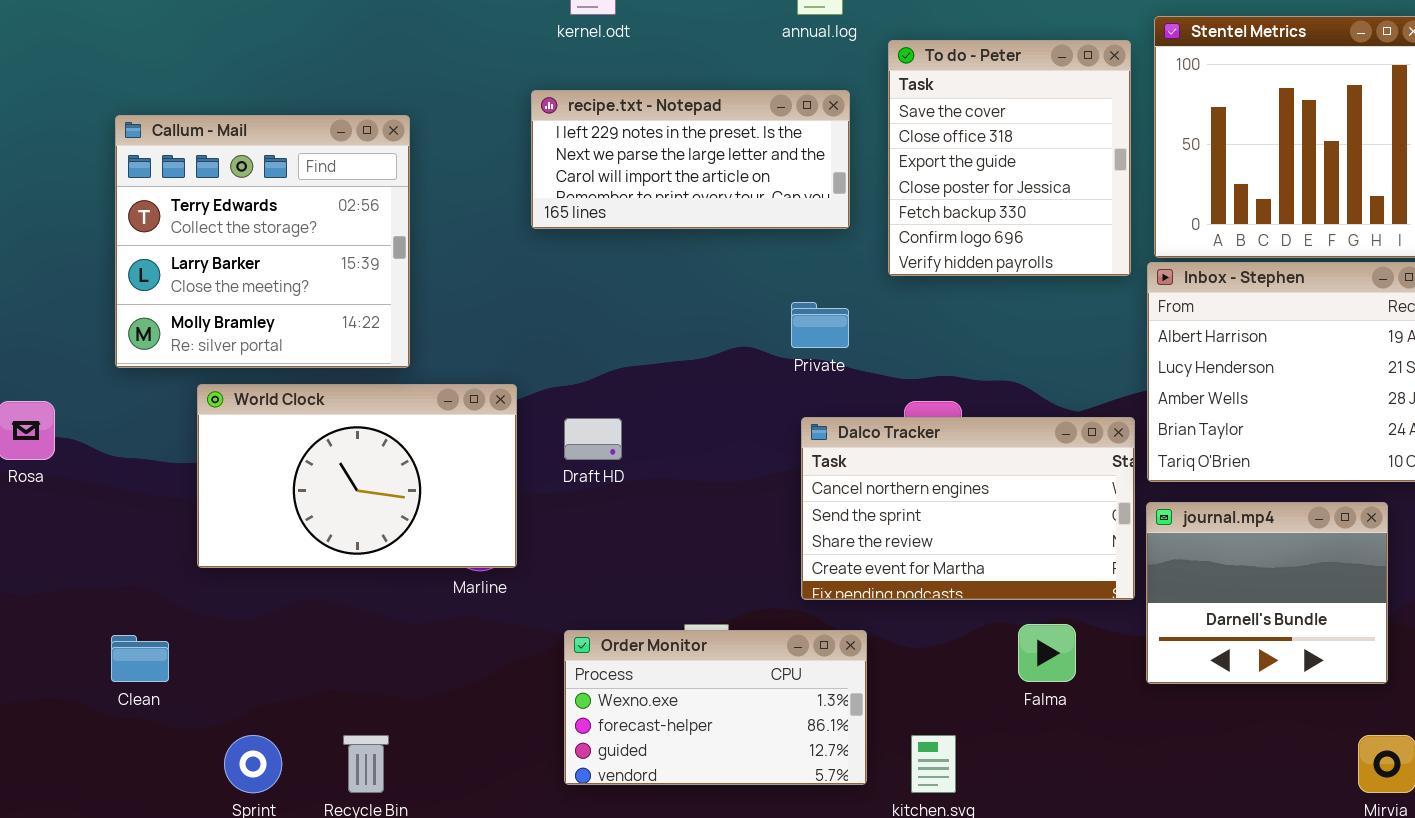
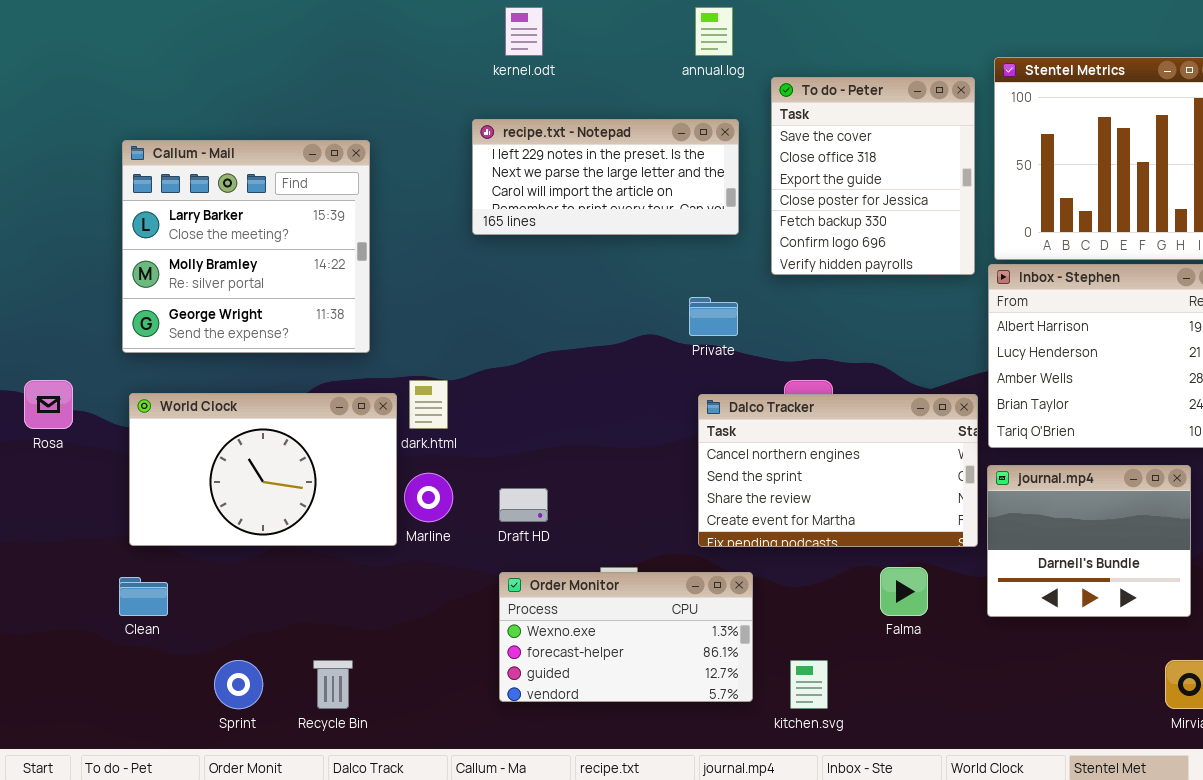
Callum - Mail: [115,115,410,368] -> [122,140,370,353], scrolled down 1 row
World Clock: [197,384,517,568] -> [129,393,397,546], moved
Draft HD: [564,418,622,460] -> [499,488,548,522], moved

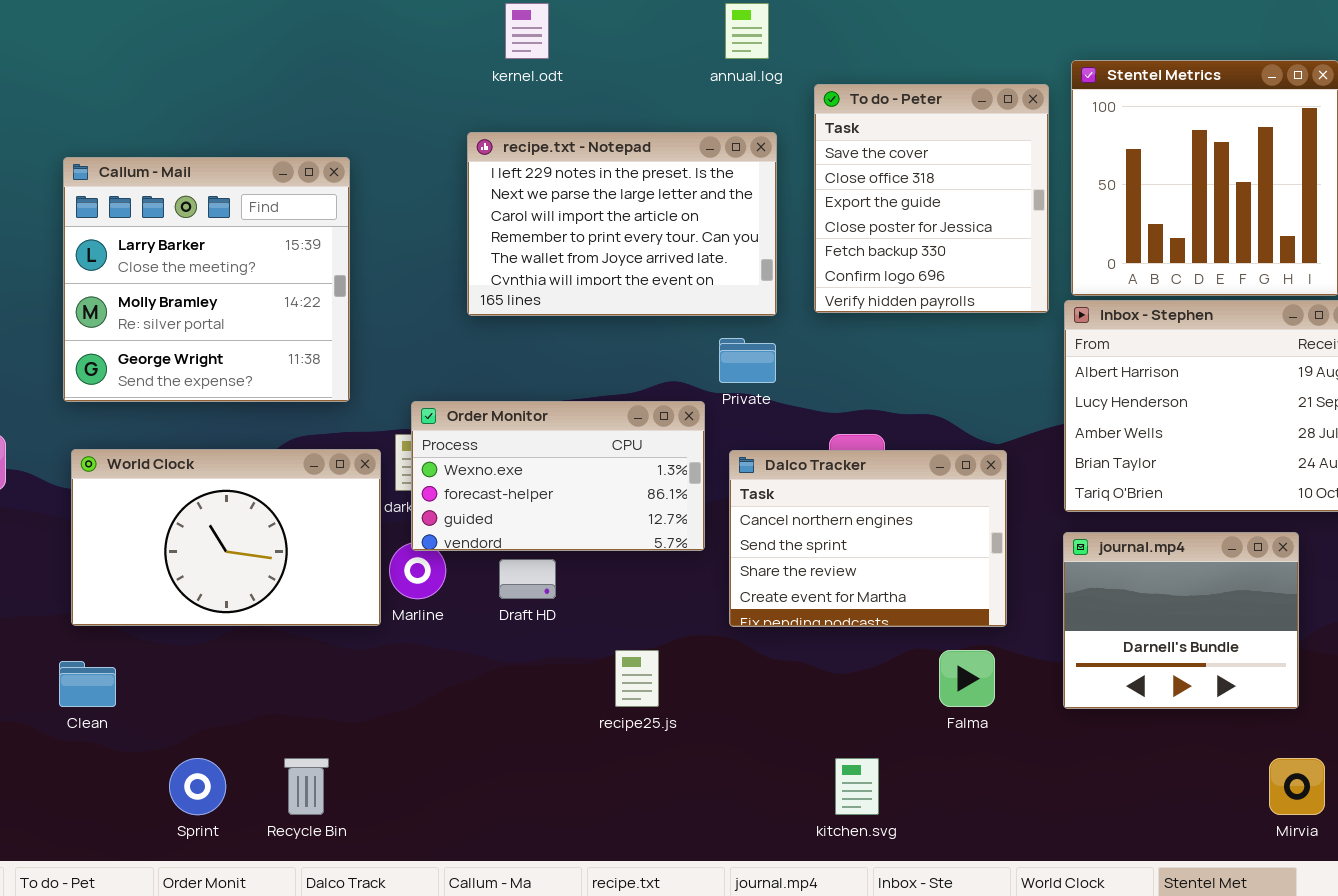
recipe.txt - Notepad: [472,119,739,235] -> [467,132,777,316], resized
Dalco Tracker: [698,394,978,547] -> [729,450,1007,627], resized
Order Monitor: [499,572,753,702] -> [411,401,705,551], moved

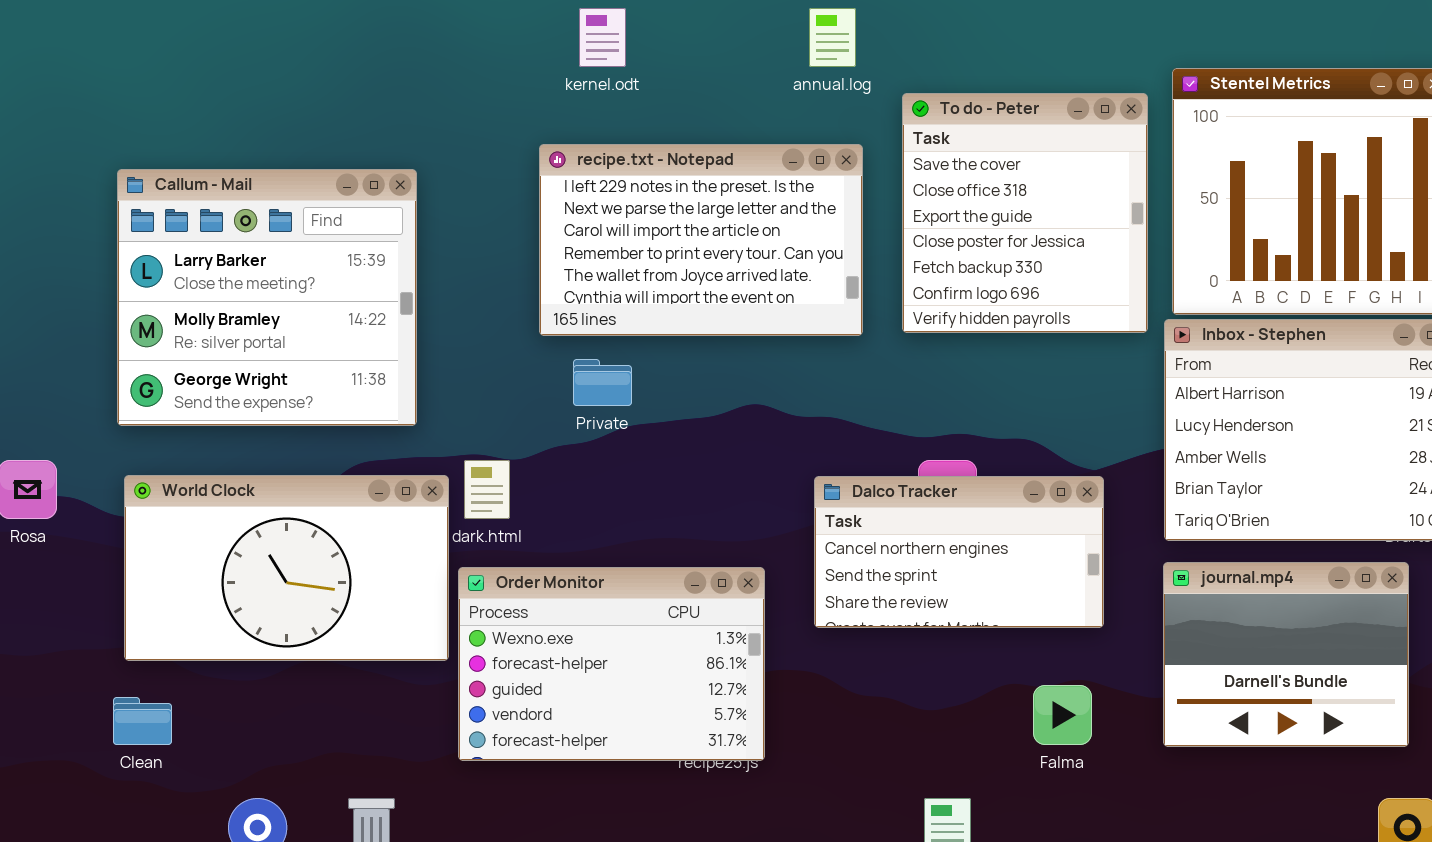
Private: [719,338,776,383] -> [573,359,632,406], moved
Order Monitor: [411,401,705,551] -> [458,567,765,761], moved, resized
Dalco Tracker: [729,450,1007,627] -> [814,476,1104,628], resized

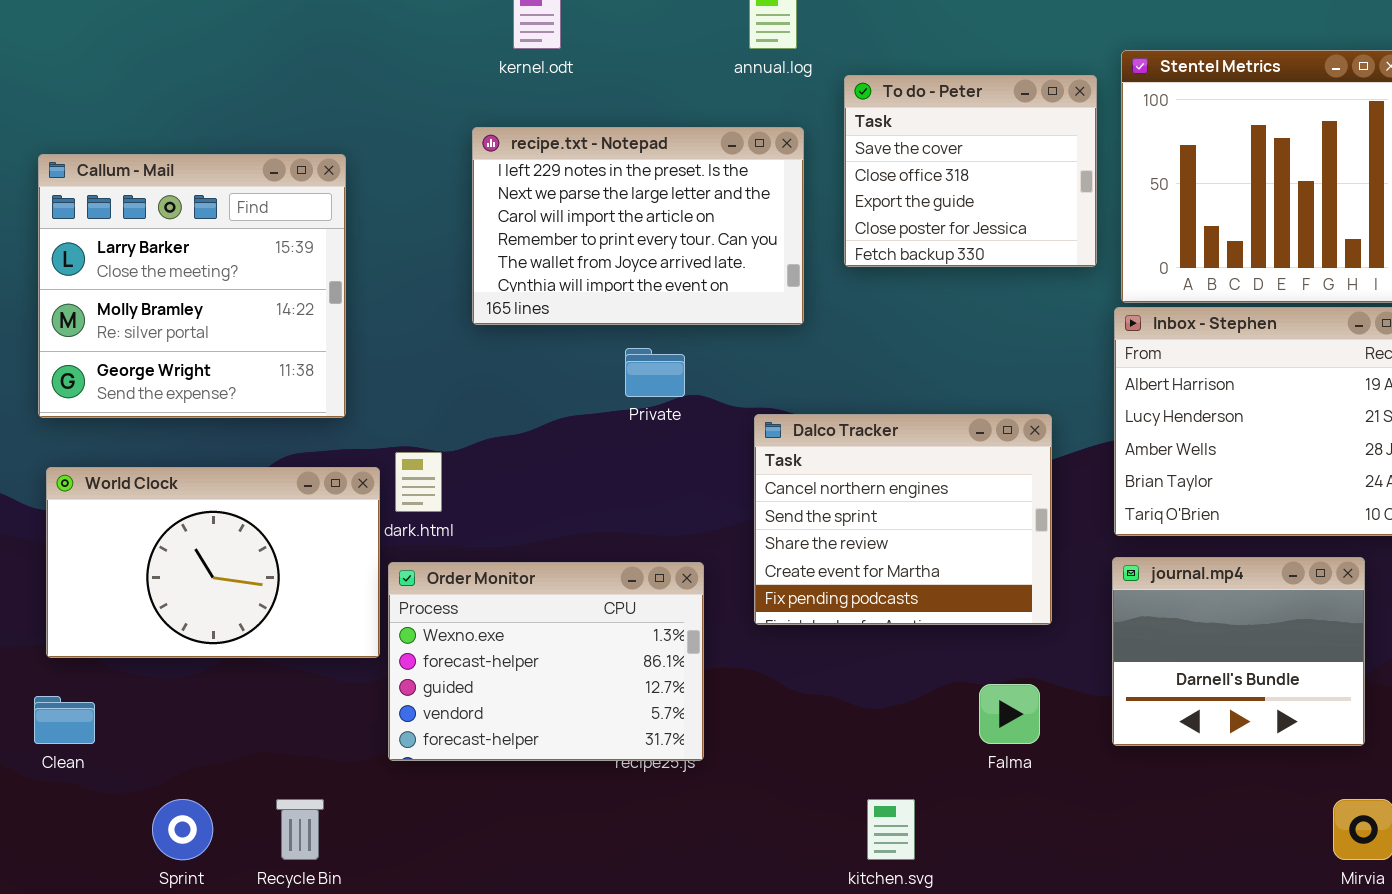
To do - Peter: [902,93,1148,333] -> [844,75,1097,267], resized
Private: [573,359,632,406] -> [625,348,685,397], moved
Dalco Tracker: [814,476,1104,628] -> [754,414,1052,625], resized

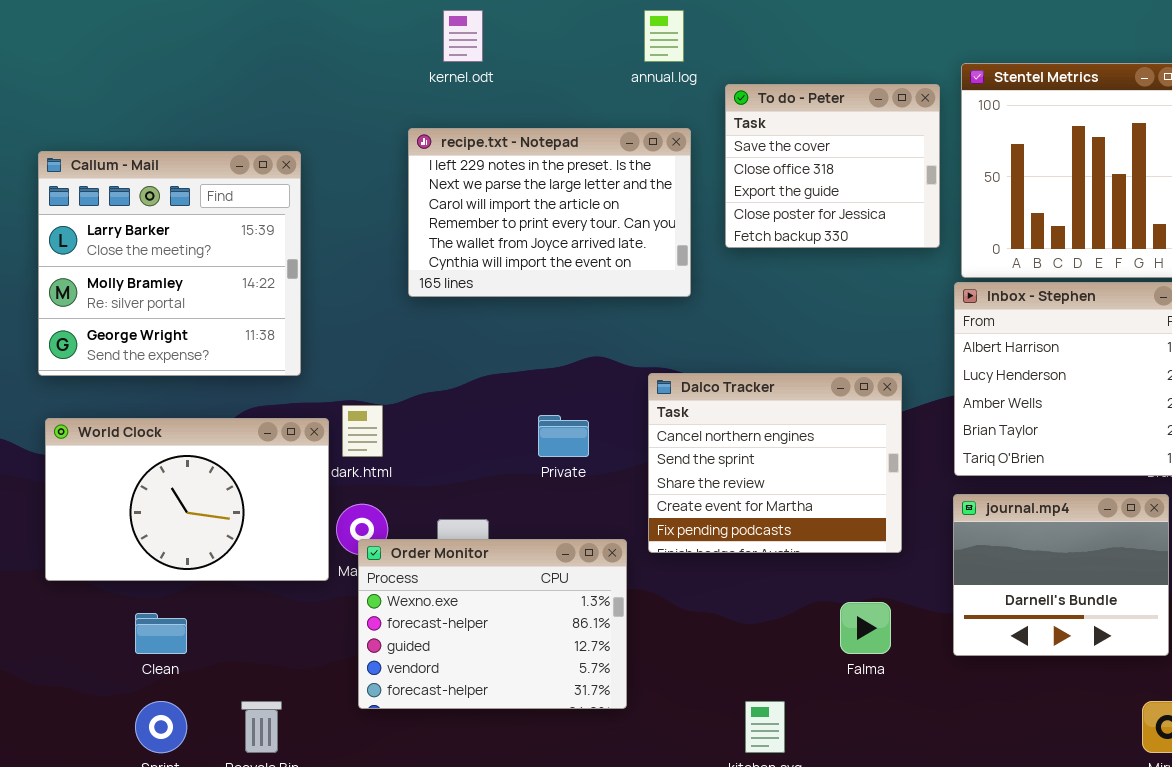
Private: [625,348,685,397] -> [538,415,589,457], moved
Order Monitor: [388,562,704,761] -> [358,539,627,709], moved
Clean: [34,696,95,744] -> [135,613,187,654], moved

